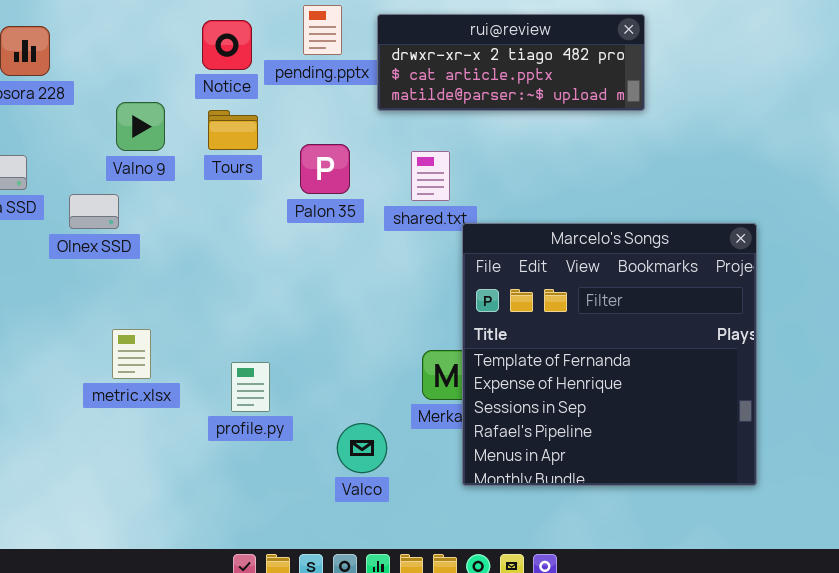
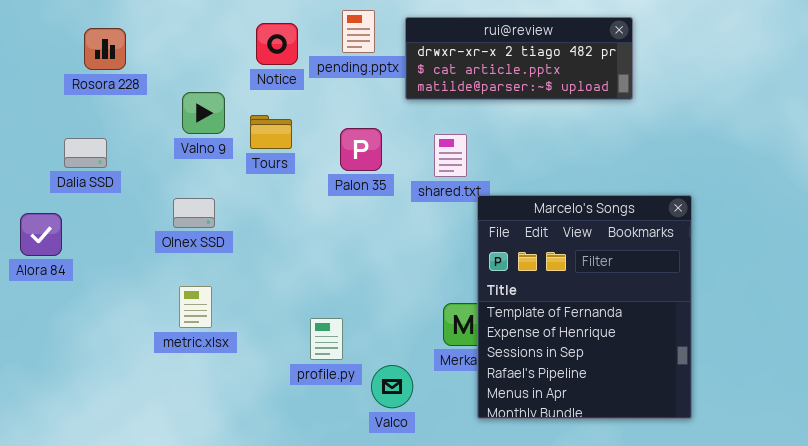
Tours: [208,110,258,150] -> [250,115,292,149], moved
Olnex SSD: [69,194,119,229] -> [173,198,215,228], moved
Marcelo's Songs: [462,223,757,486] -> [477,195,692,419], resized
profile.py: [231,362,270,412] -> [310,318,343,360], moved

